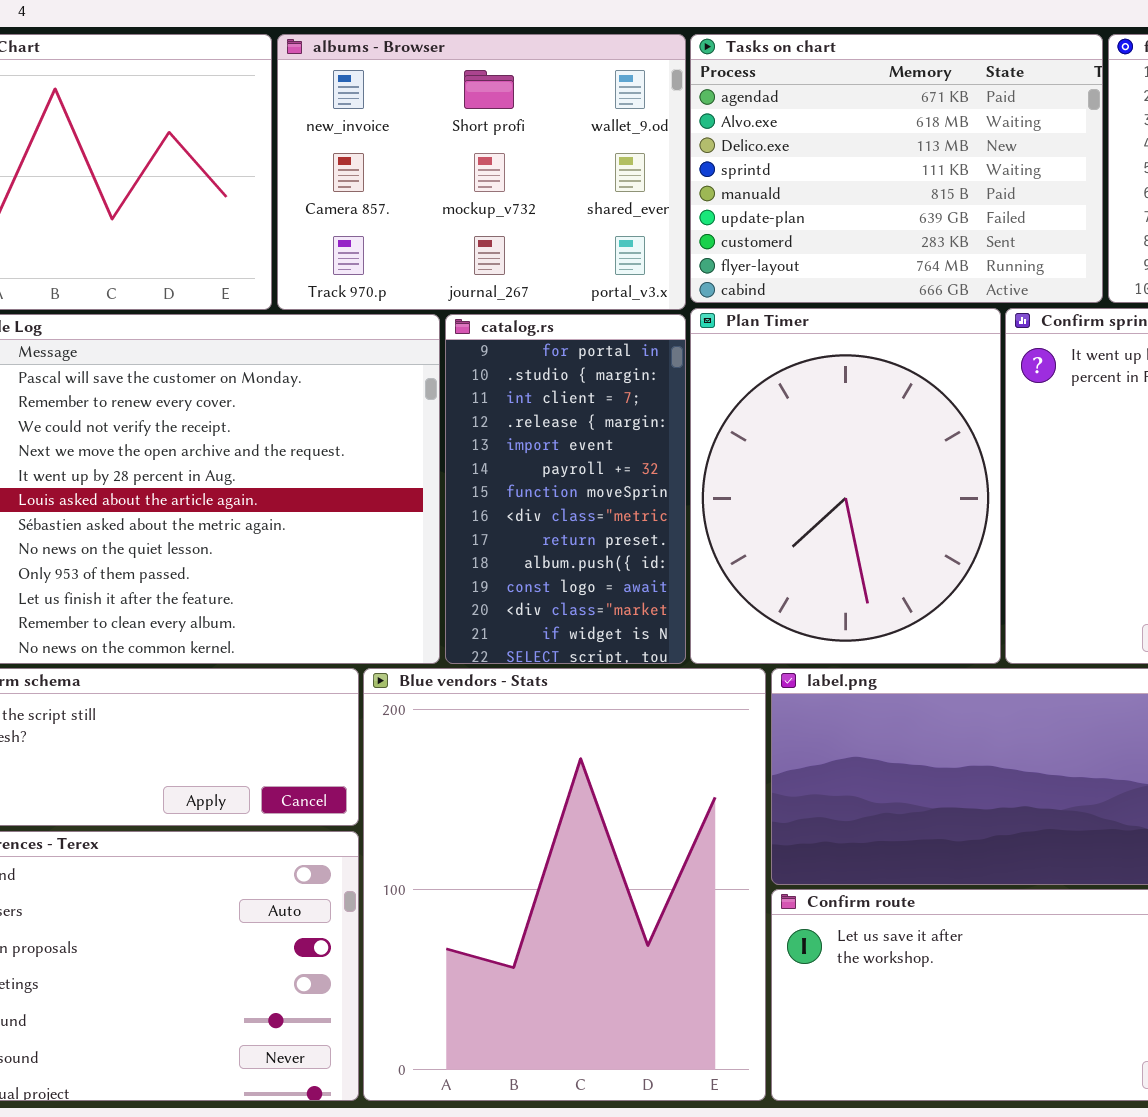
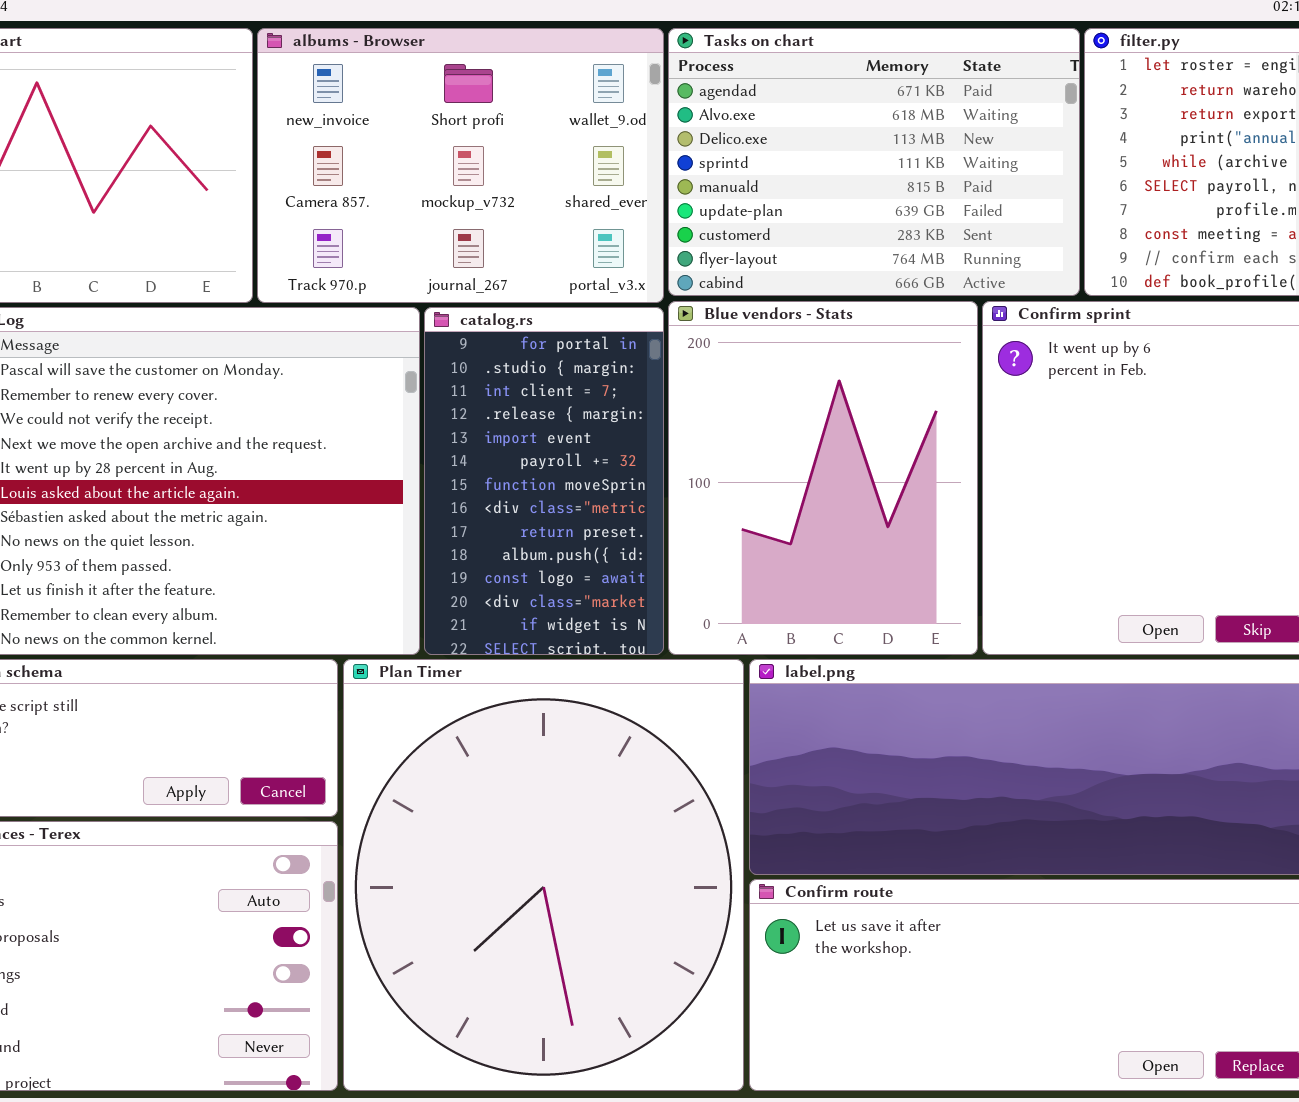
Plan Timer: [690,308,1001,664] -> [343,659,744,1091], moved, resized
Blue vendors - Stats: [363,668,766,1101] -> [668,301,978,655], moved, resized

